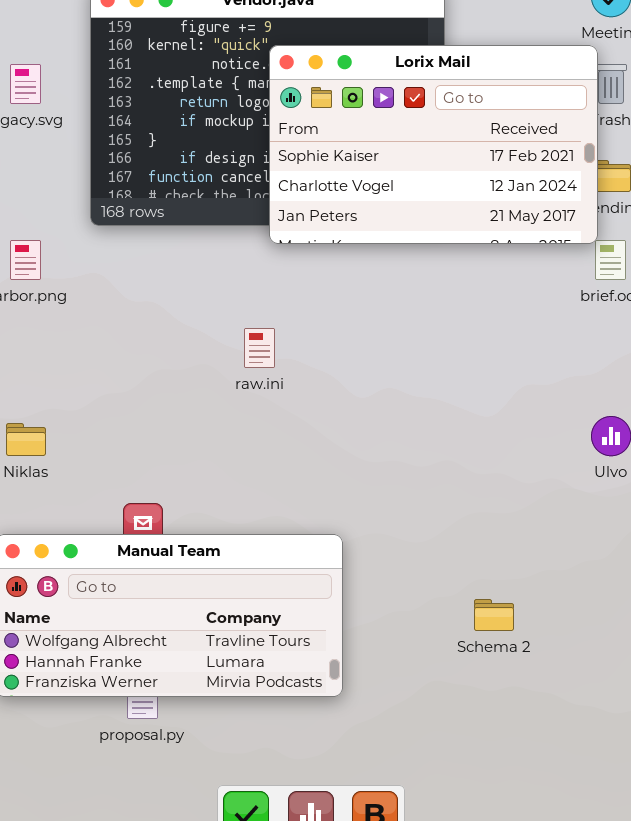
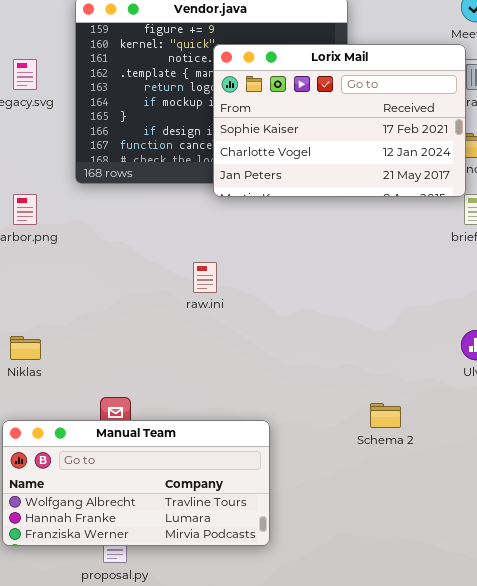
Schema 2: [474,599,514,631] -> [370,403,401,428], moved

